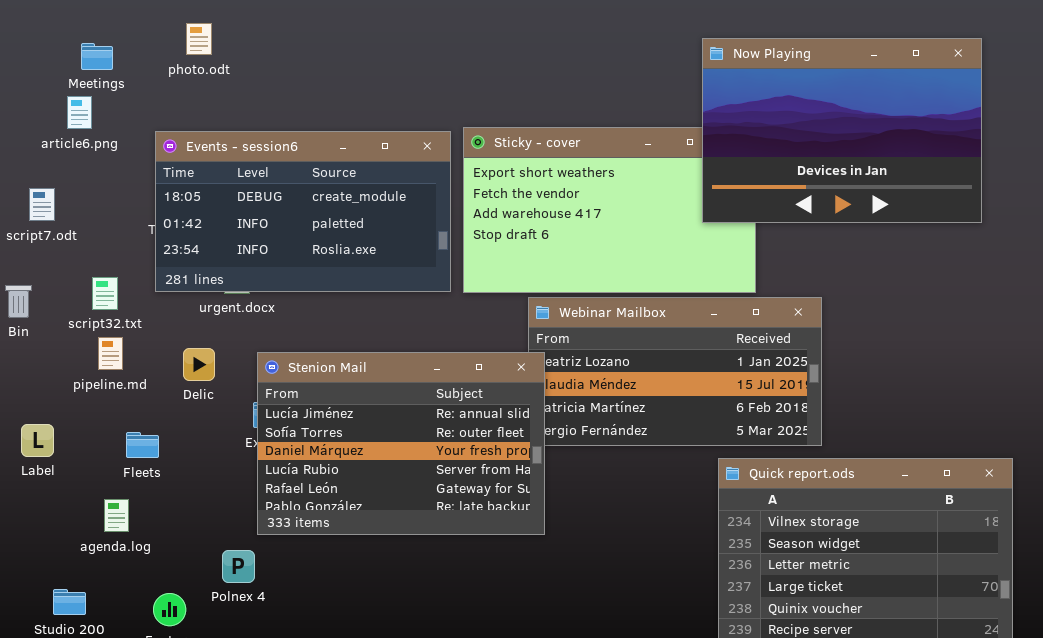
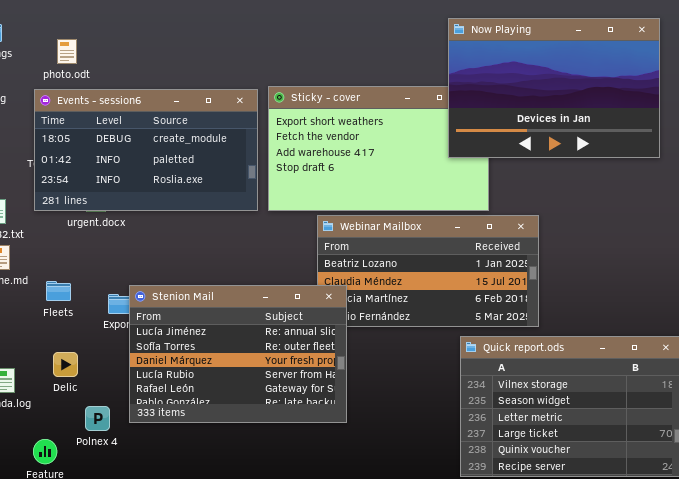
photo.odt: [186,23,212,55] -> [57,39,77,64], moved
Delic: [183,348,215,381] -> [53,352,78,377], moved
Stenion Mail: [257,352,545,535] -> [129,285,347,423], moved
Fleets: [126,432,159,458] -> [46,281,71,301], moved

